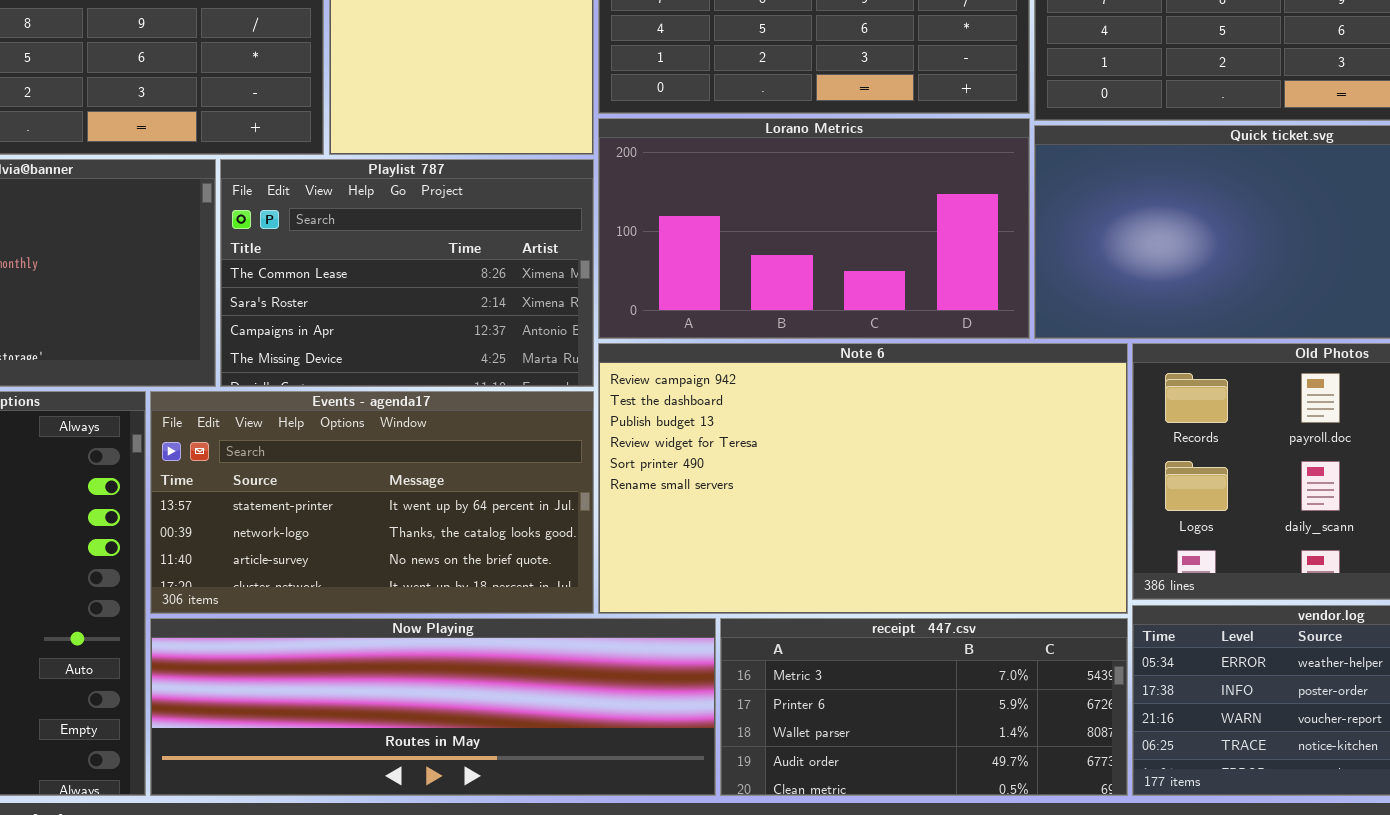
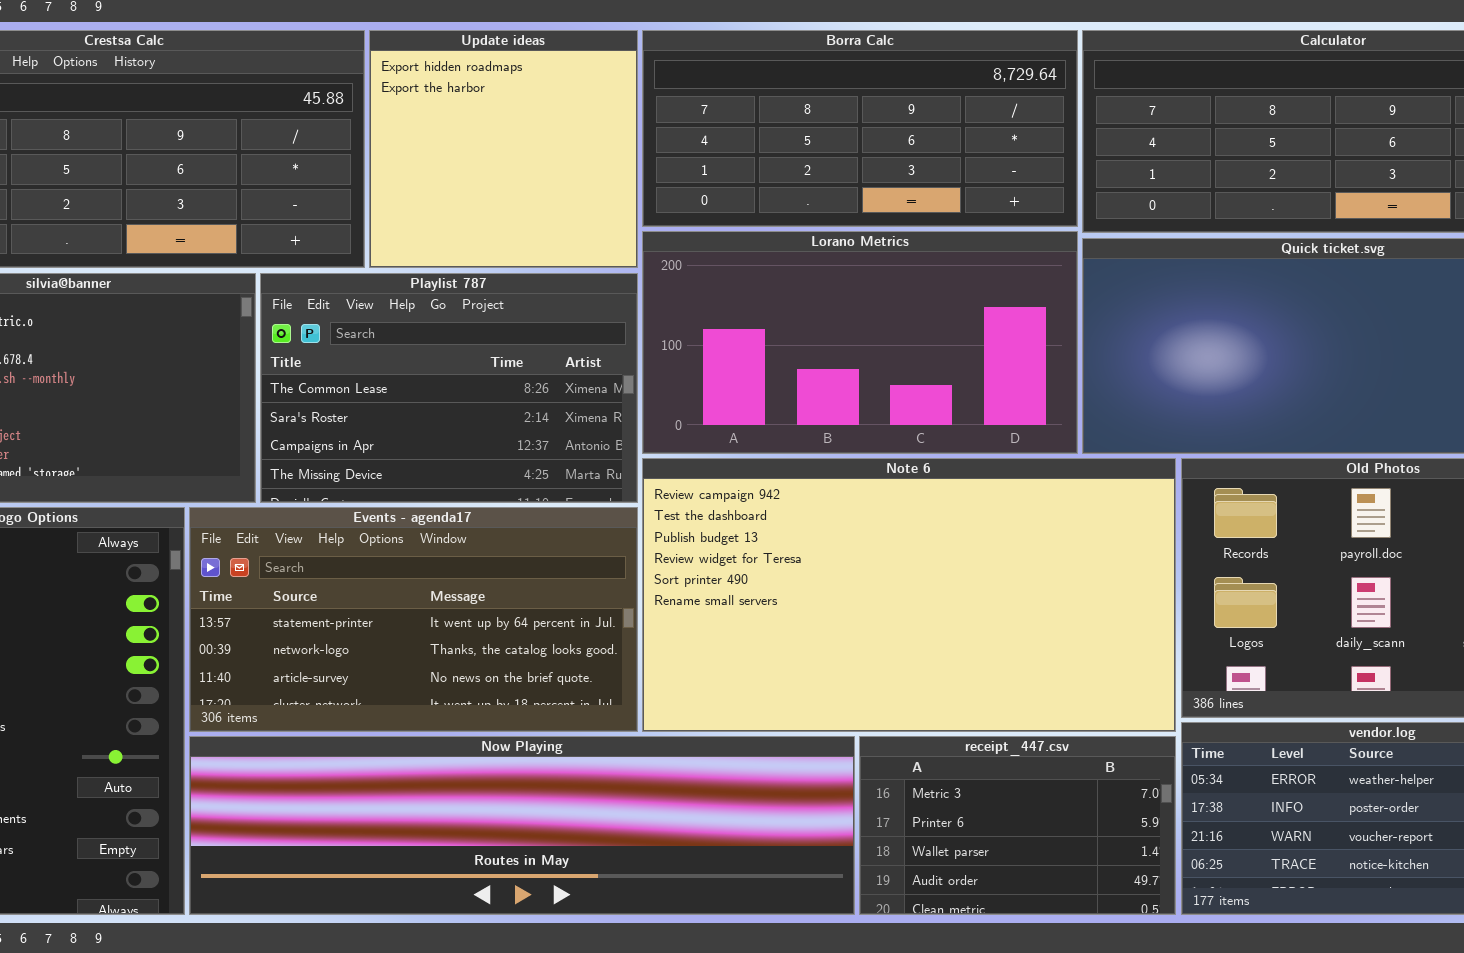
Now Playing: [150,618,716,796] -> [189,736,855,915], resized
receipt_447.csv: [720,618,1128,796] -> [859,736,1176,915], resized

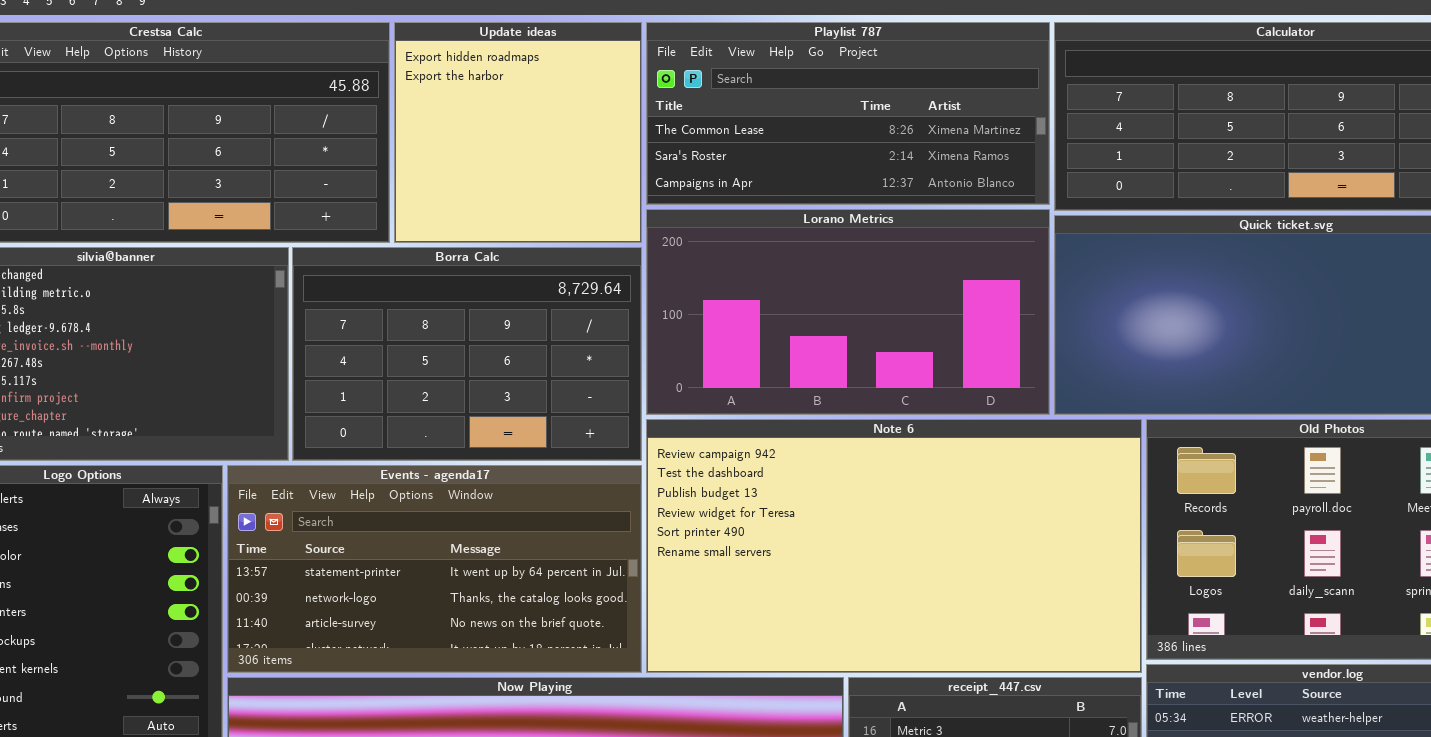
Borra Calc: [642,30,1078,227] -> [292,247,642,461], moved, resized
Playlist 787: [260,273,638,503] -> [646,22,1050,205], moved, resized

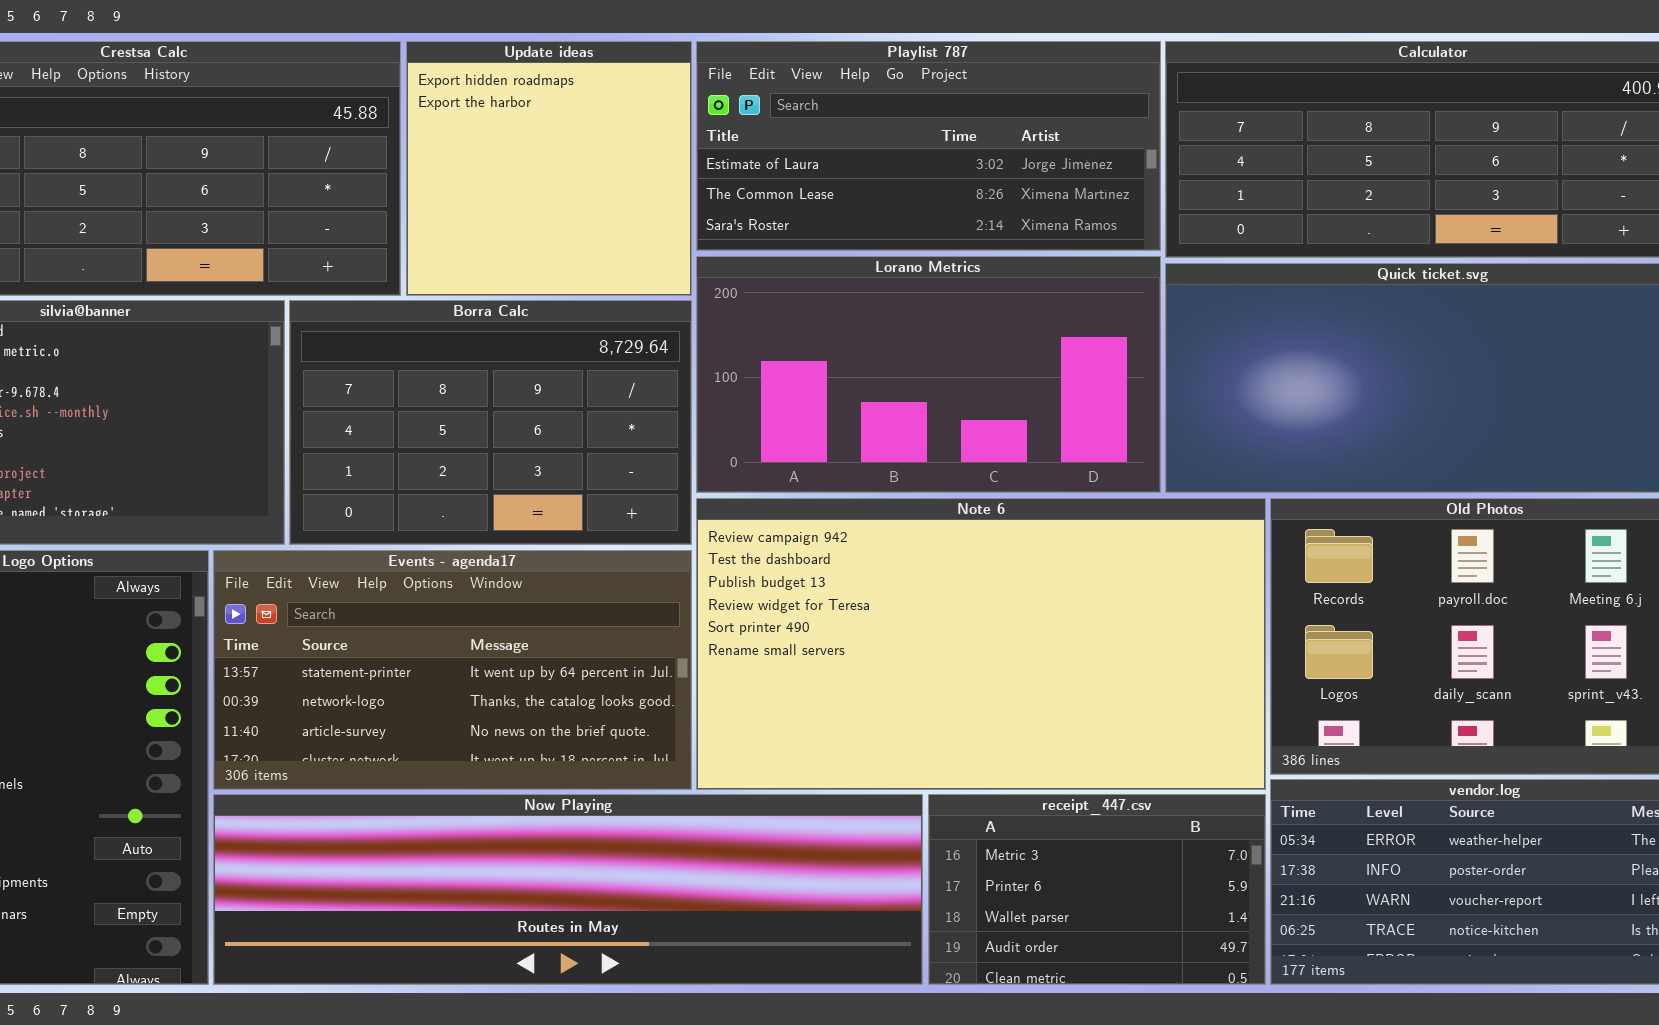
Playlist 787: [646,22,1050,205] -> [696,41,1161,251], scrolled up 1 row

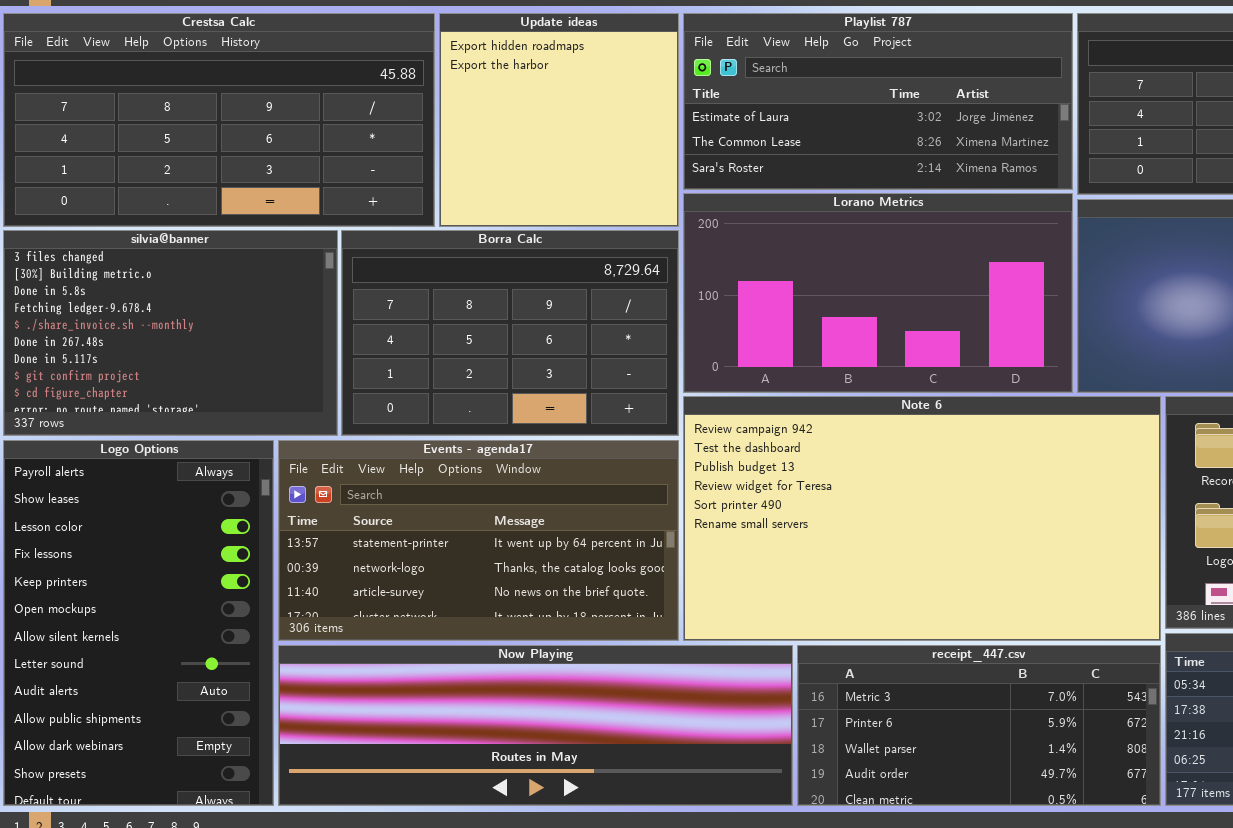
Now Playing: [213,794,923,985] -> [278,645,793,806], resized
receipt_447.csv: [928,794,1266,985] -> [797,645,1161,806], resized

